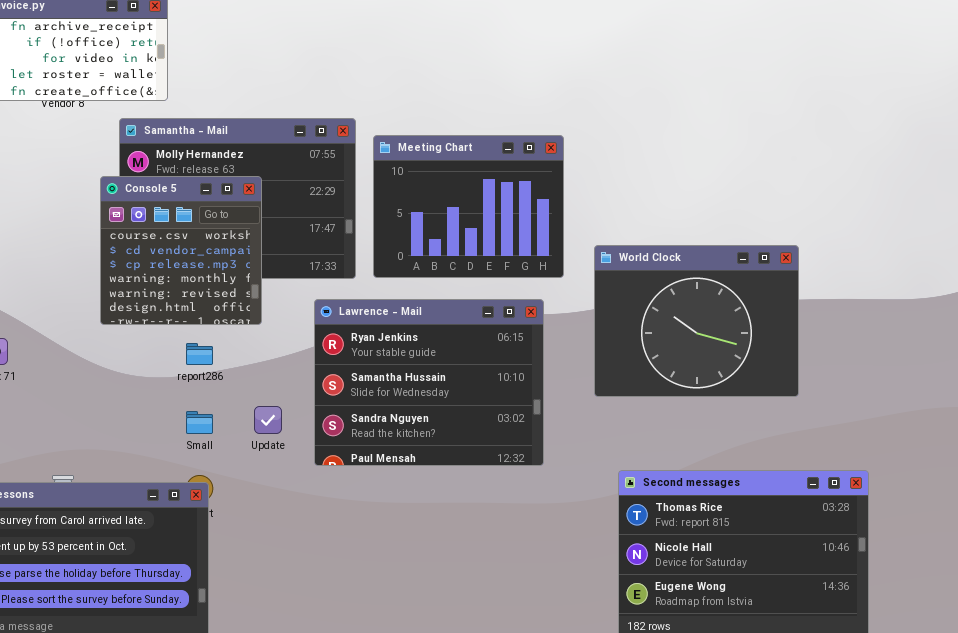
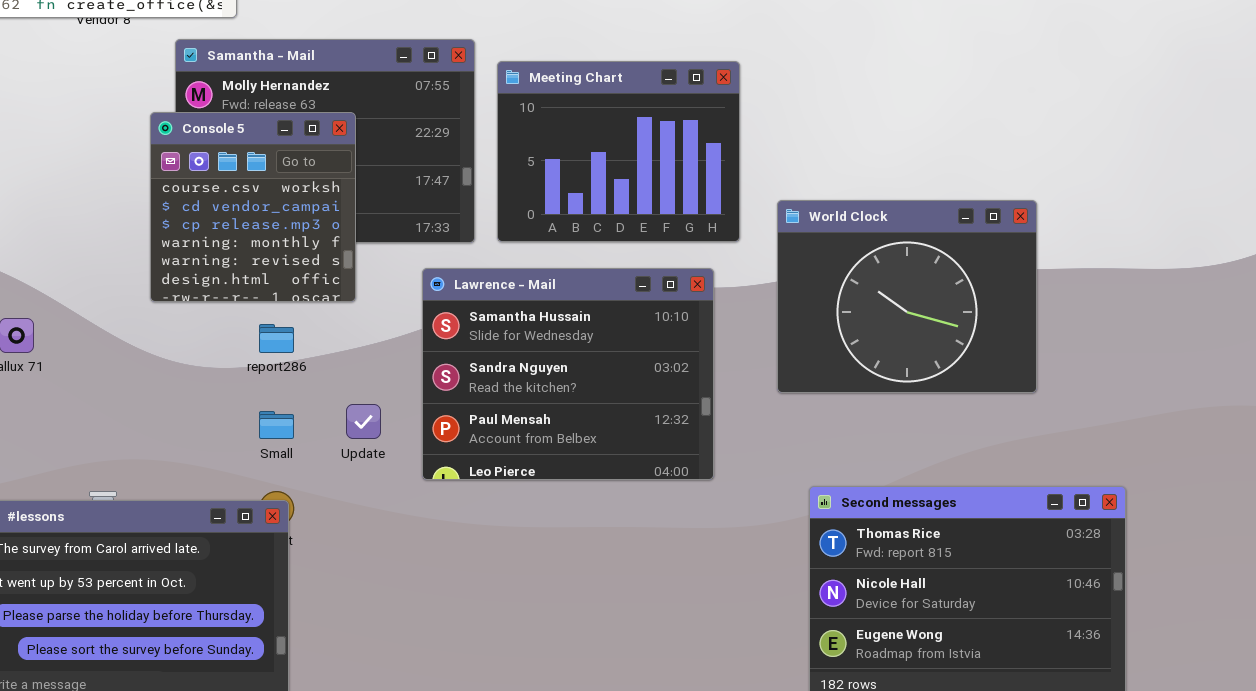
Lawrence - Mail: [314,299,544,466] -> [422,268,714,480], scrolled down 1 row

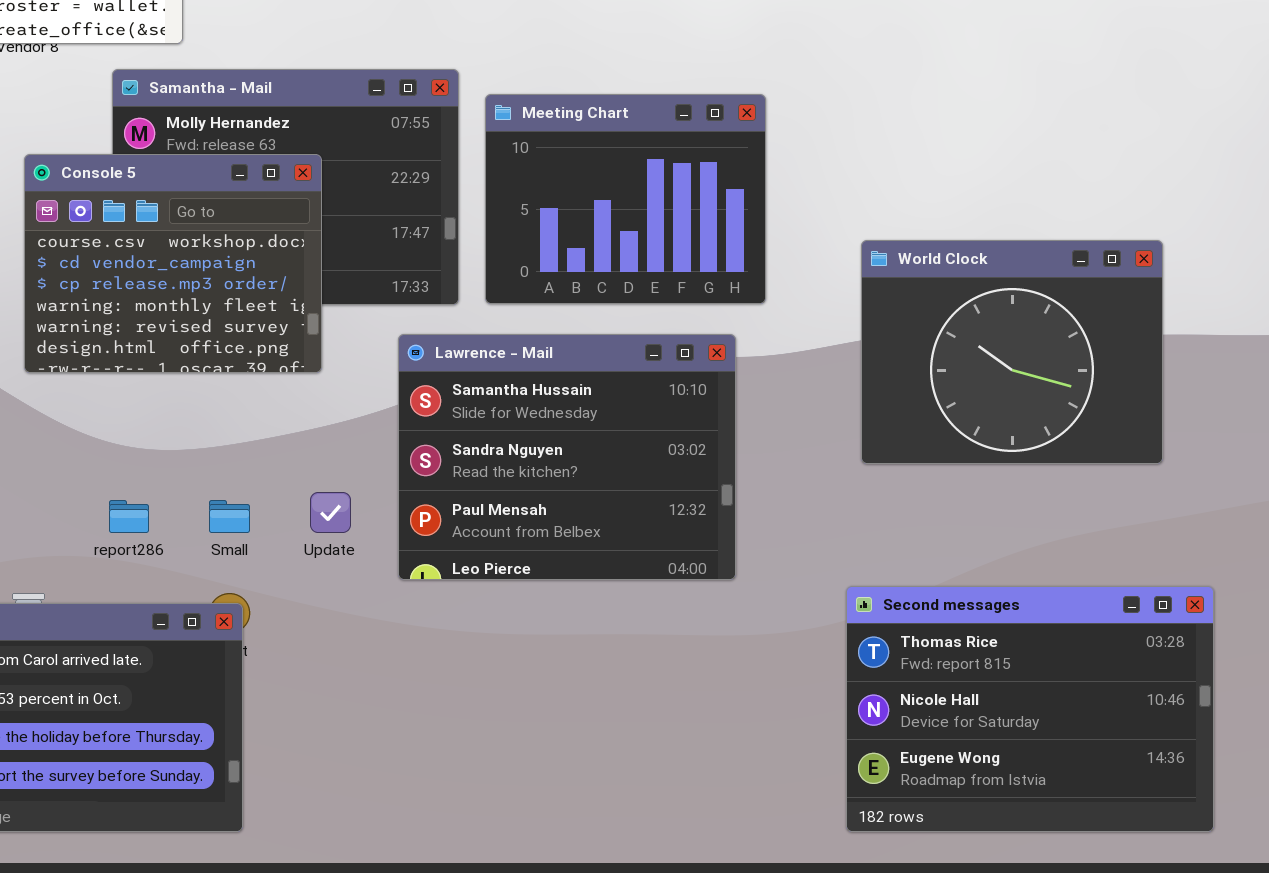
Console 5: [150,112,356,302] -> [24,154,322,373], resized
World Clock: [777,200,1037,393] -> [861,240,1163,464], moved
report286: [259,324,294,353] -> [109,500,149,533], moved

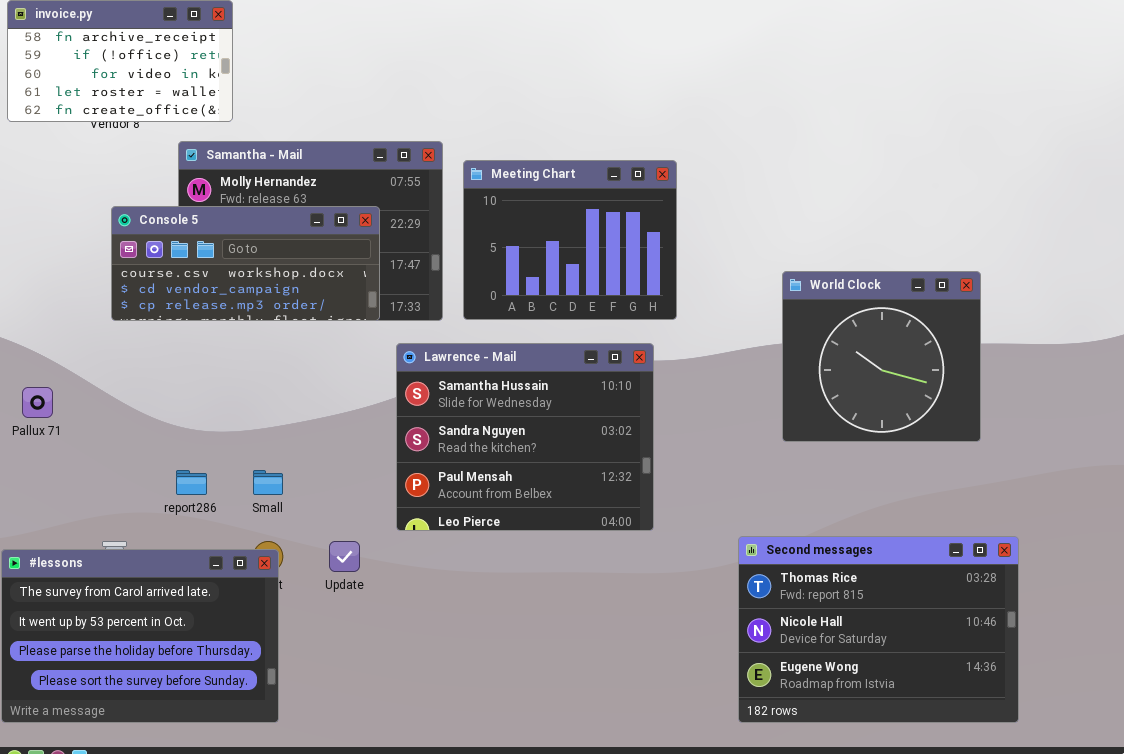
Console 5: [24,154,322,373] -> [111,206,380,321], resized
World Clock: [861,240,1163,464] -> [782,271,981,442], resized
Update: [310,492,351,533] -> [329,541,360,572], moved

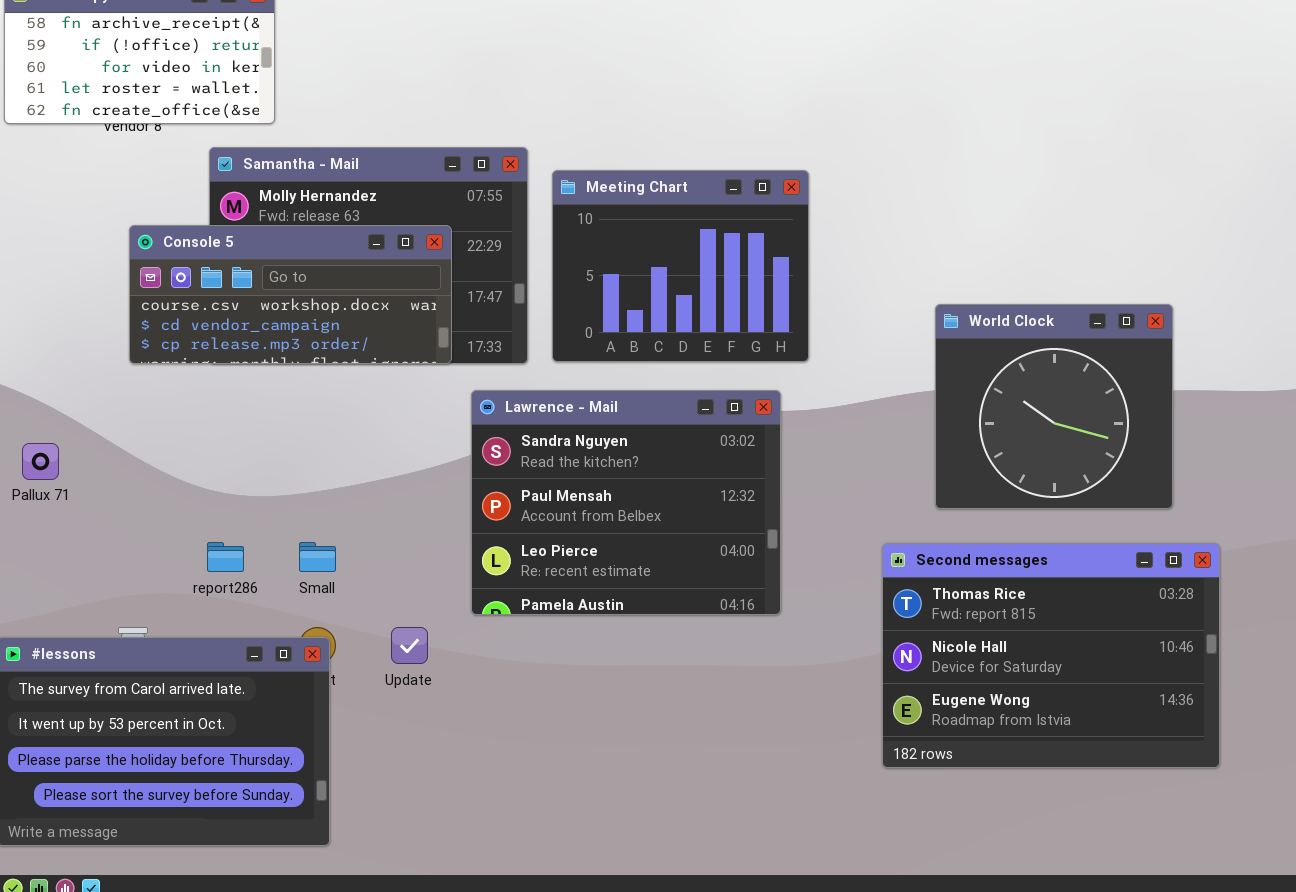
Lawrence - Mail: [396,343,654,531] -> [471,390,781,615], scrolled down 1 row
Second messages: [738,536,1019,723] -> [882,543,1220,768], moved

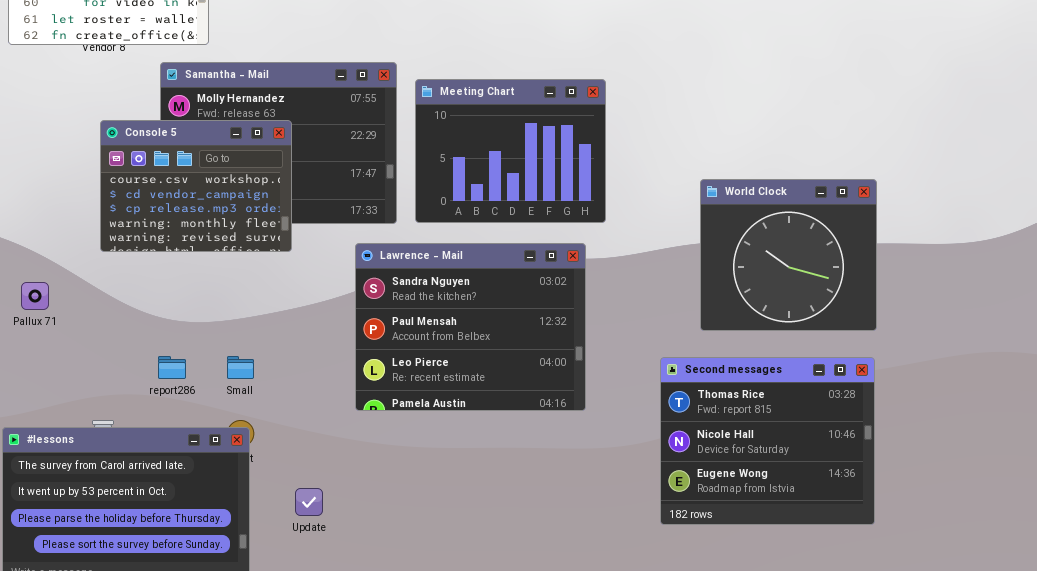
Console 5: [129,225,452,364] -> [100,120,292,252], resized
Second messages: [882,543,1220,768] -> [660,357,875,525], resized
Update: [391,627,428,664] -> [295,488,323,516], moved

